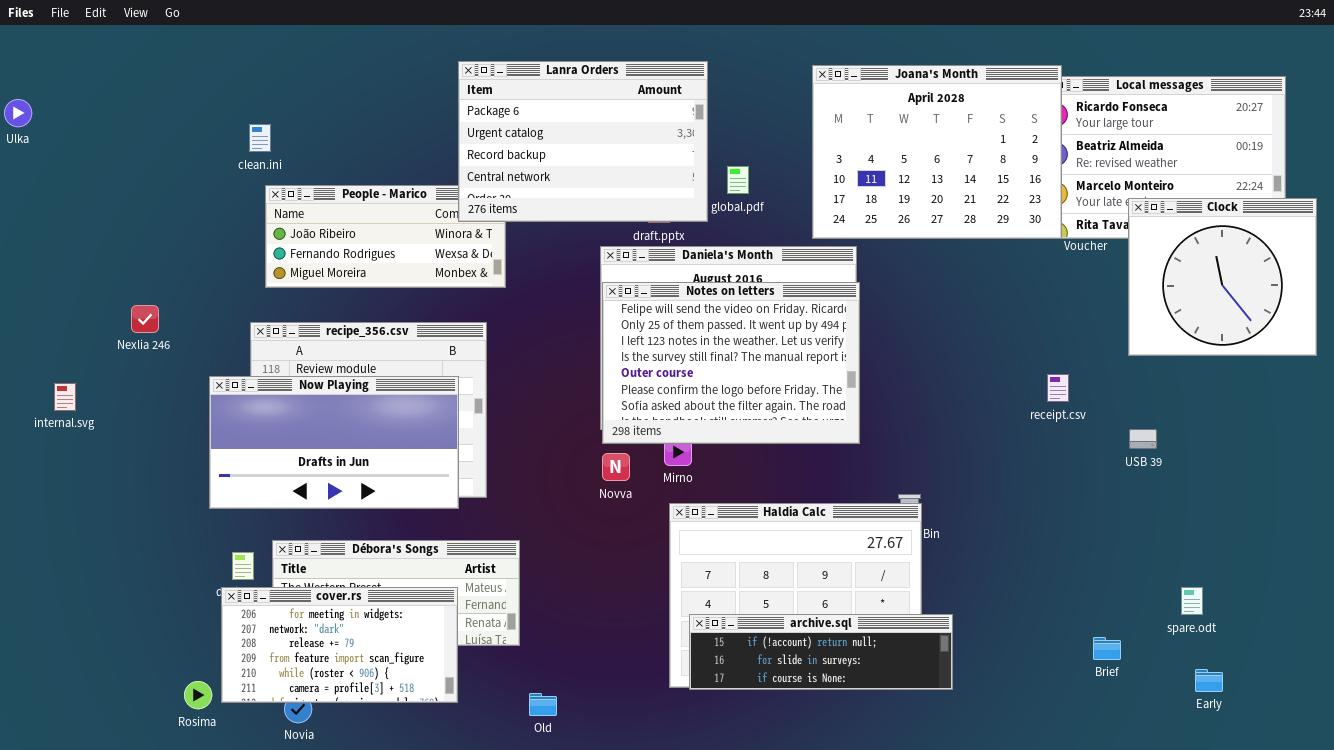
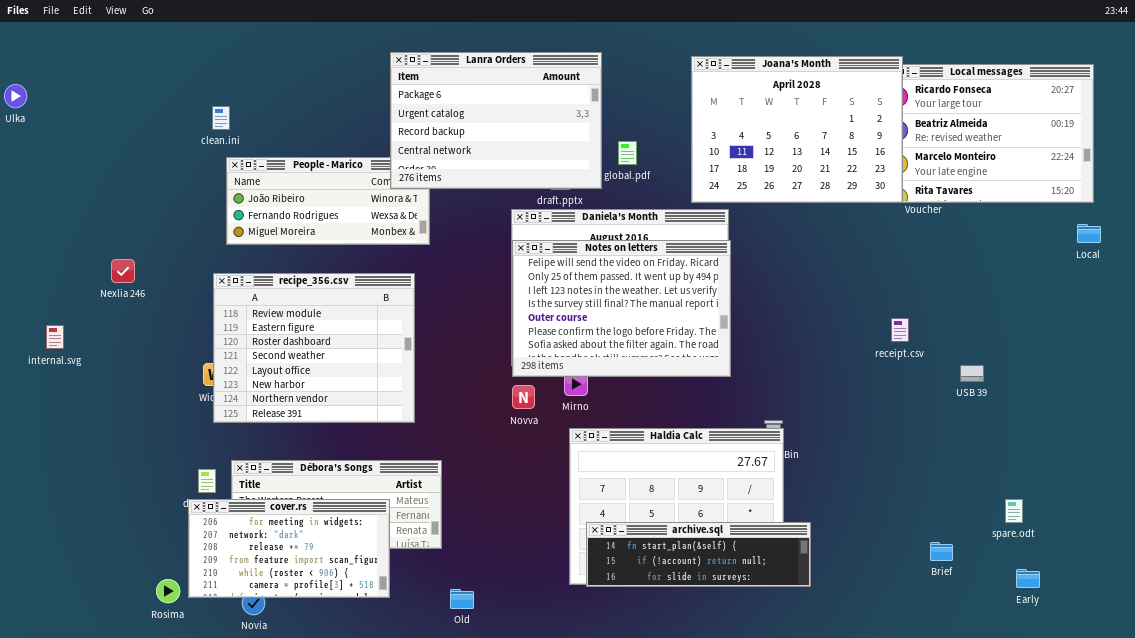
Clock: [1128,198,1317,356] -> none, closed
Now Playing: [209,376,459,509] -> none, closed
archive.sql: [689,614,953,690] -> [586,522,811,587], scrolled up 1 row

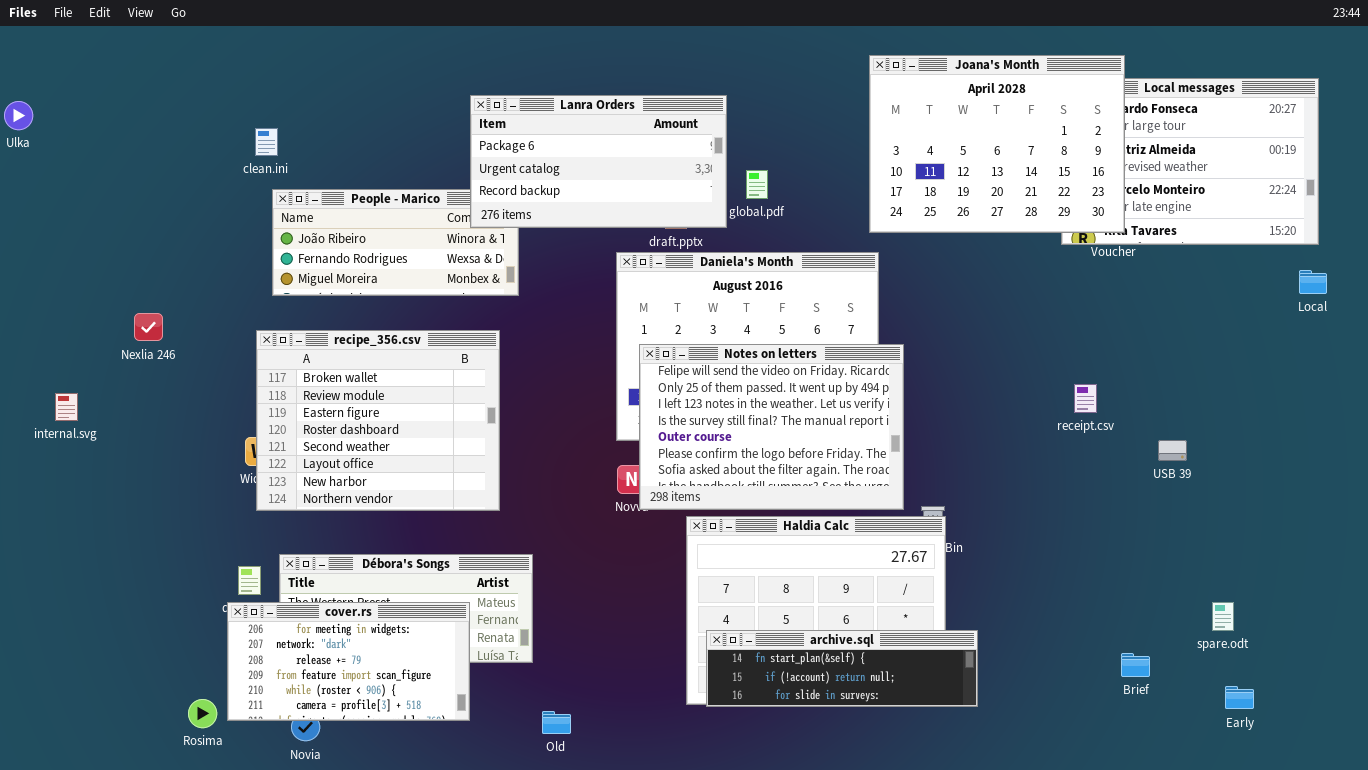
Lanra Orders: [390,52,602,189] -> [470,95,727,228], resized
Joana's Month: [691,56,903,203] -> [869,55,1125,233], moved
Notes on letters: [512,240,731,377] -> [639,344,904,510], moved
recipe_356.csv: [213,273,415,423] -> [256,330,500,511], scrolled up 1 row

